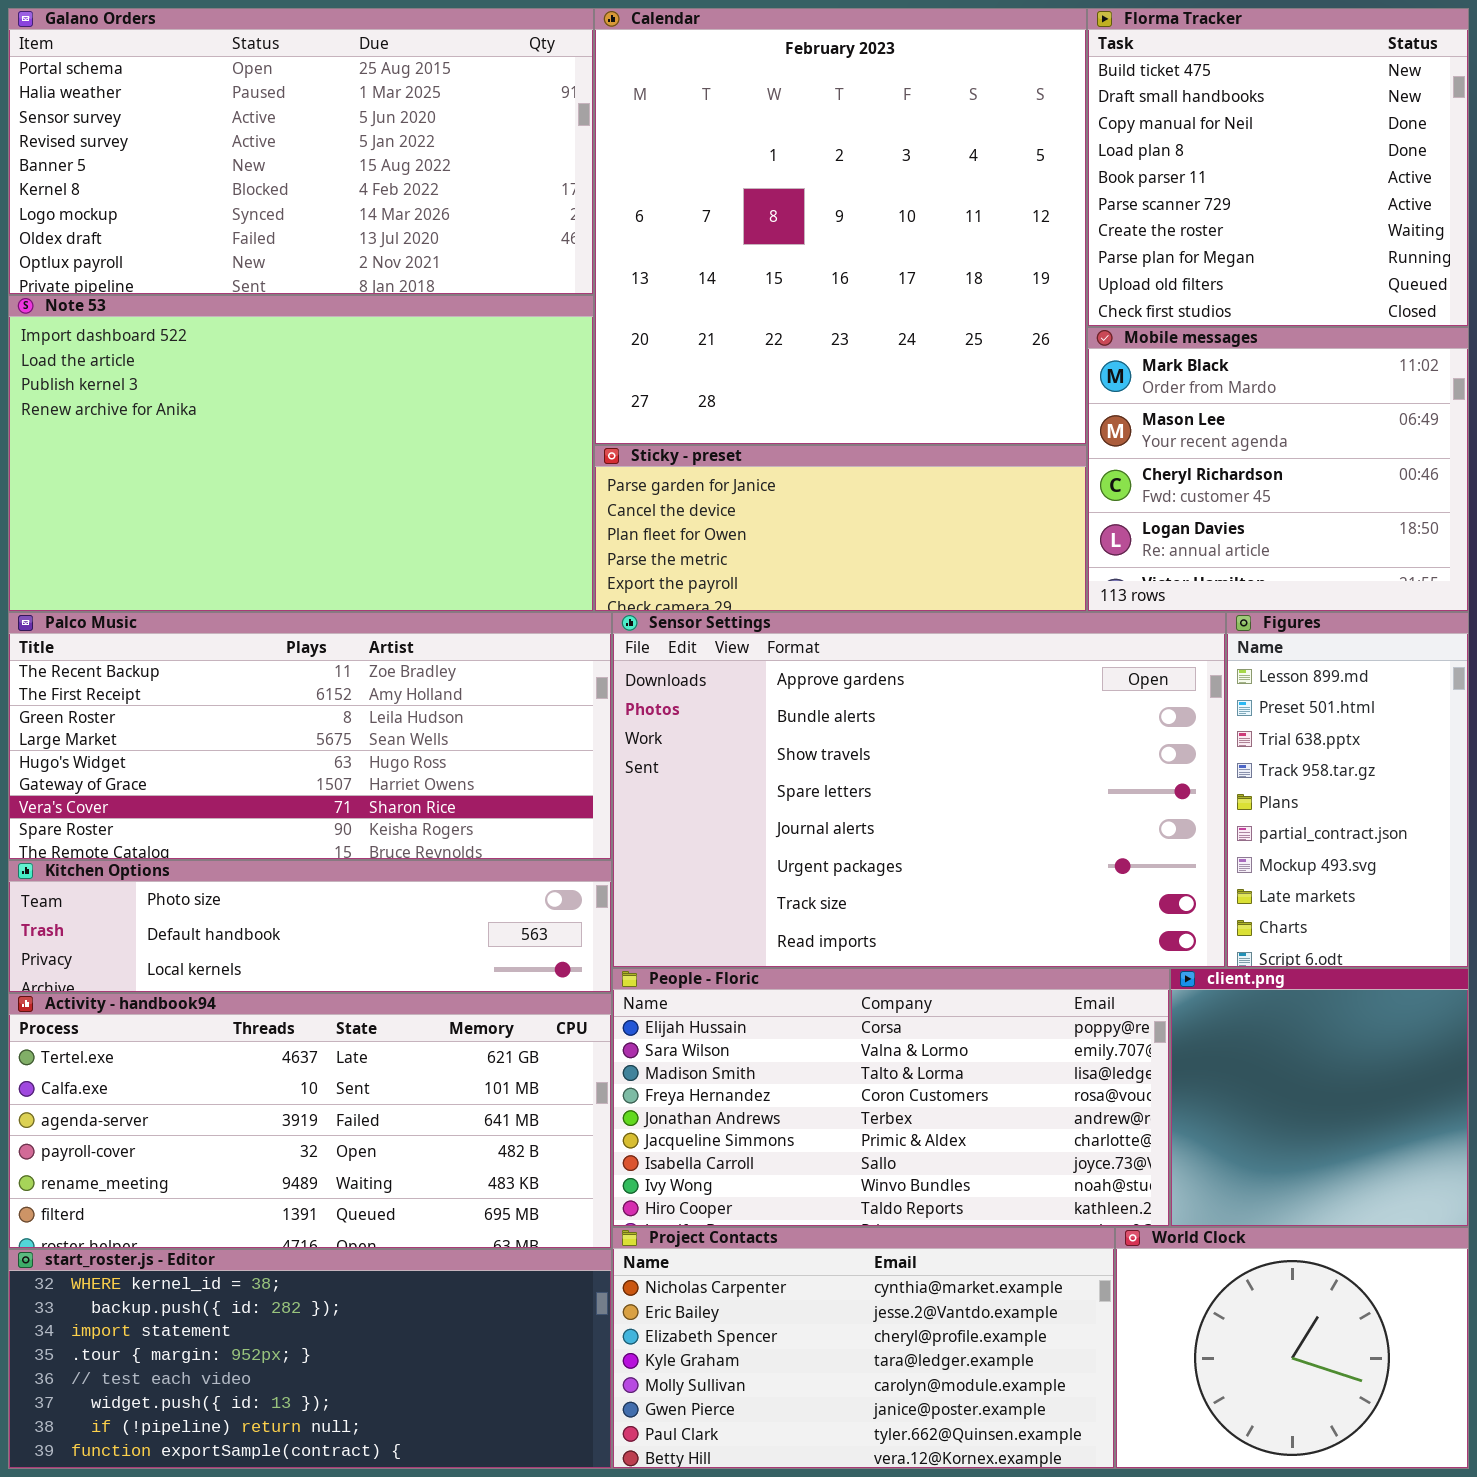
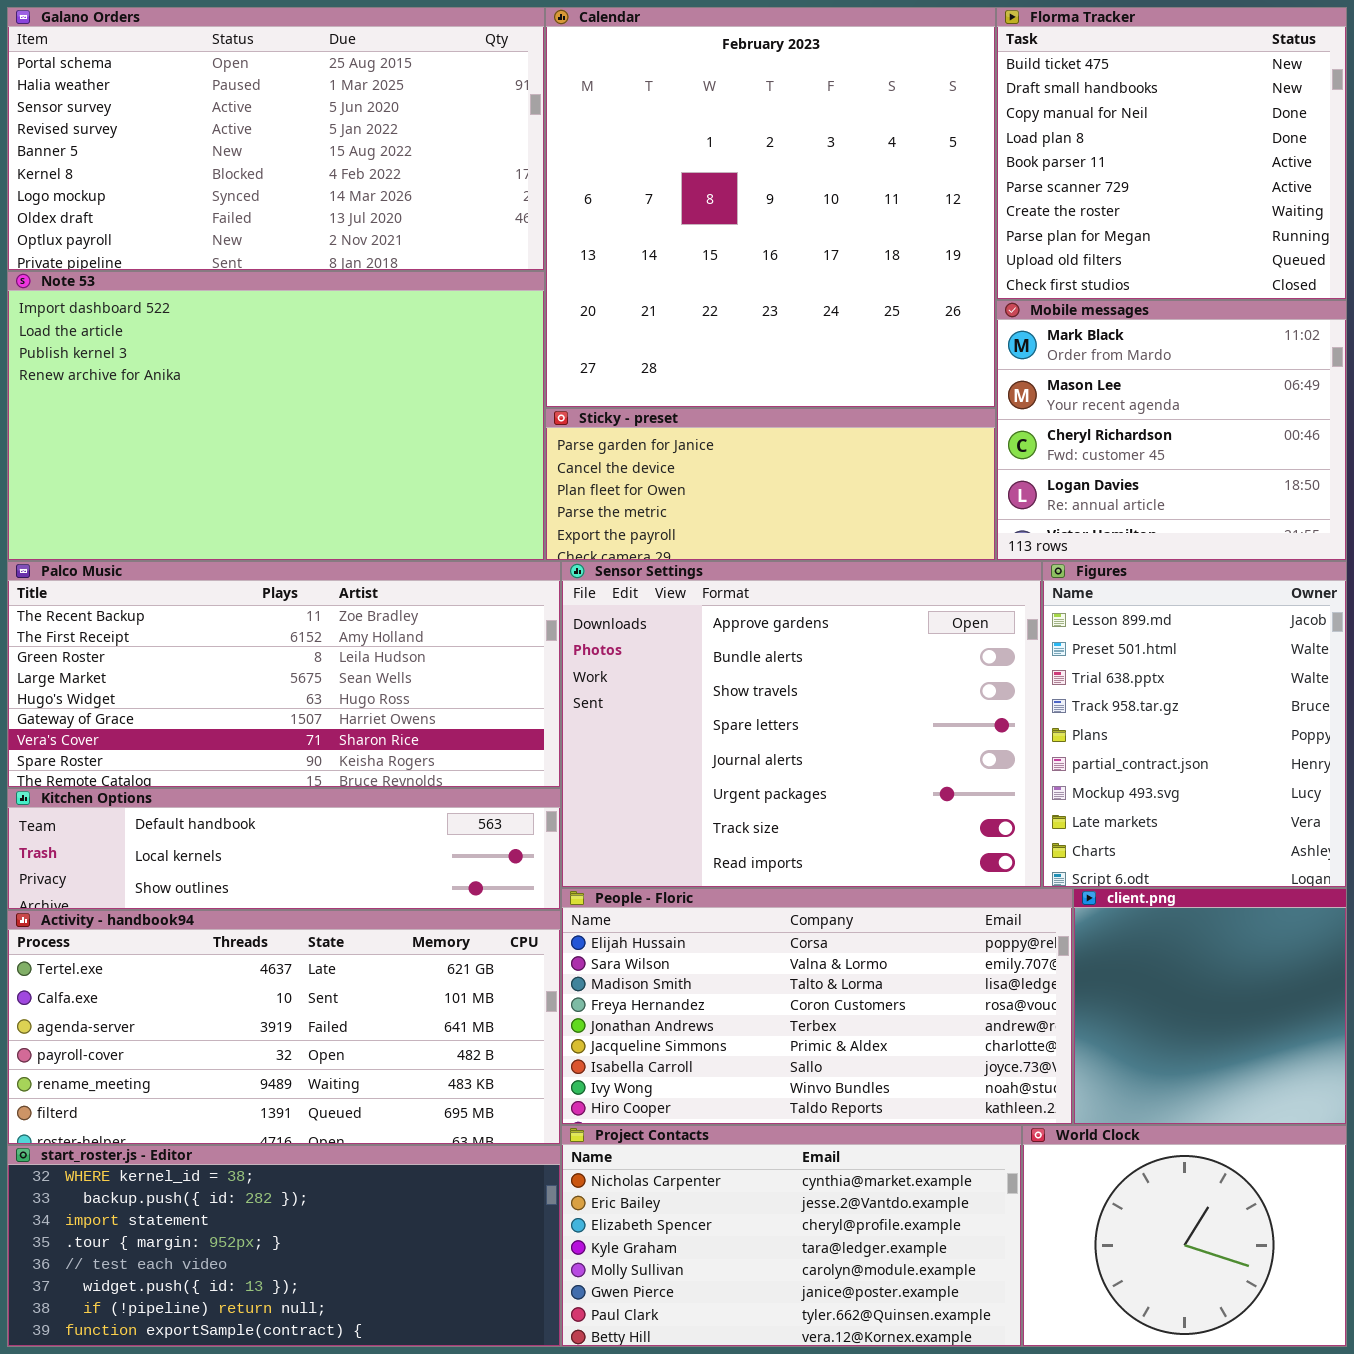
Sensor Settings: [612,612,1226,968] -> [561,561,1042,888], resized
Figures: [1226,612,1469,968] -> [1042,561,1347,888], resized
Kitchen Options: [8,860,612,993] -> [7,788,561,910], scrolled down 1 row

